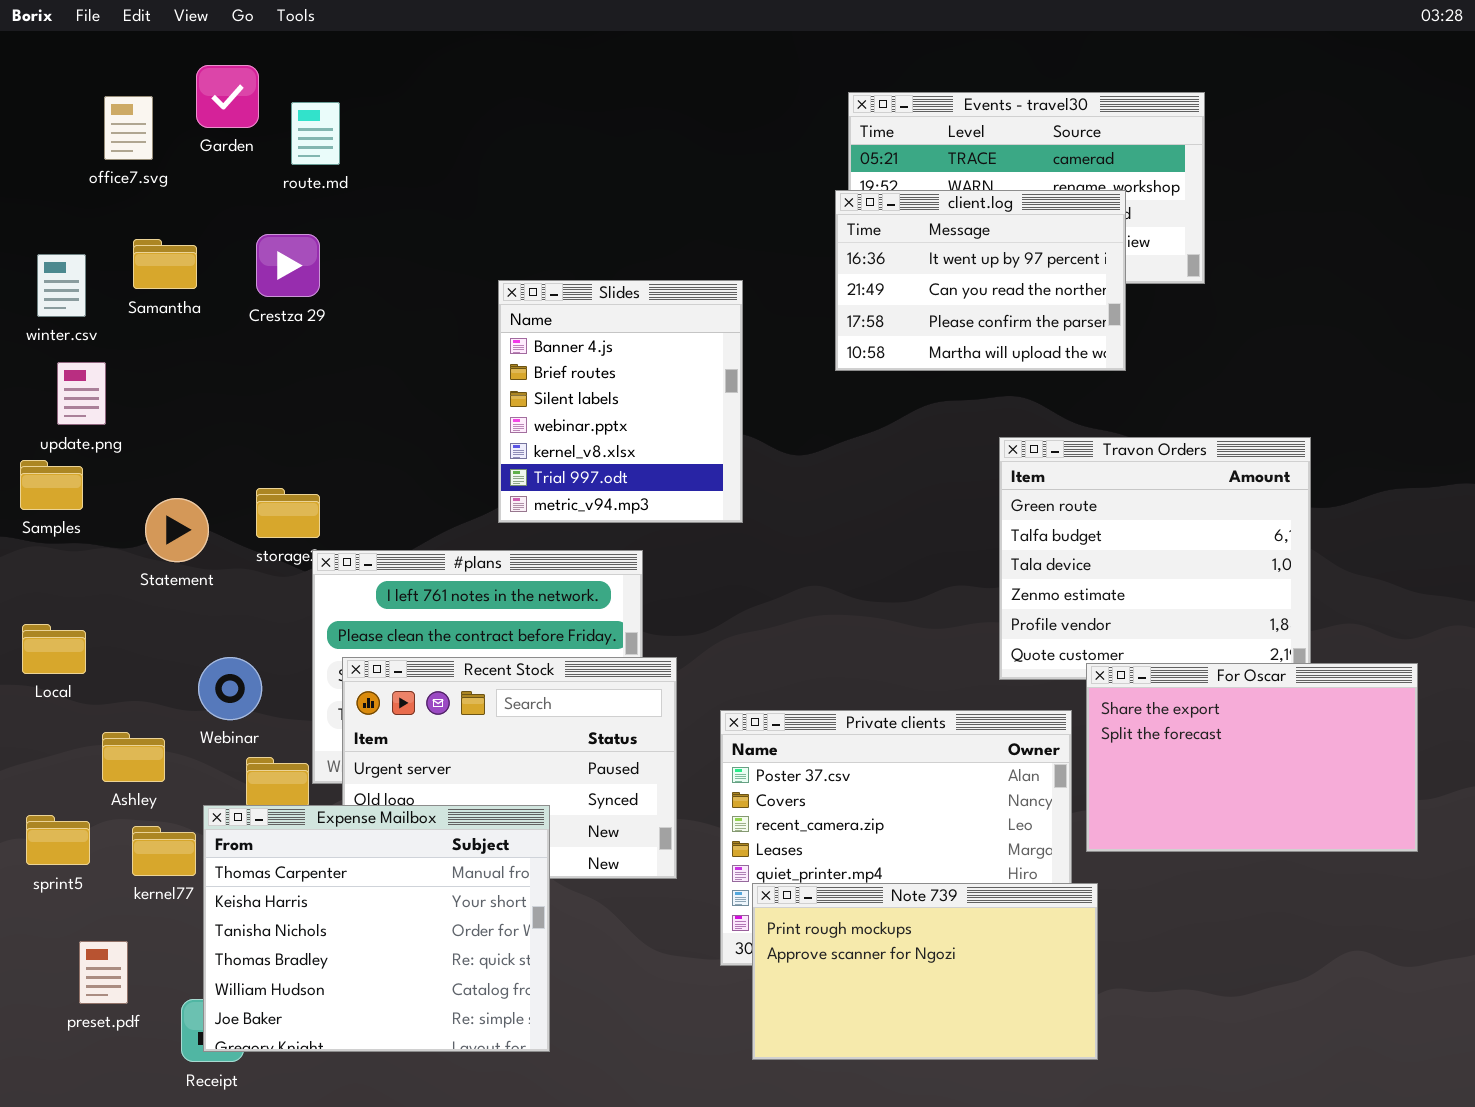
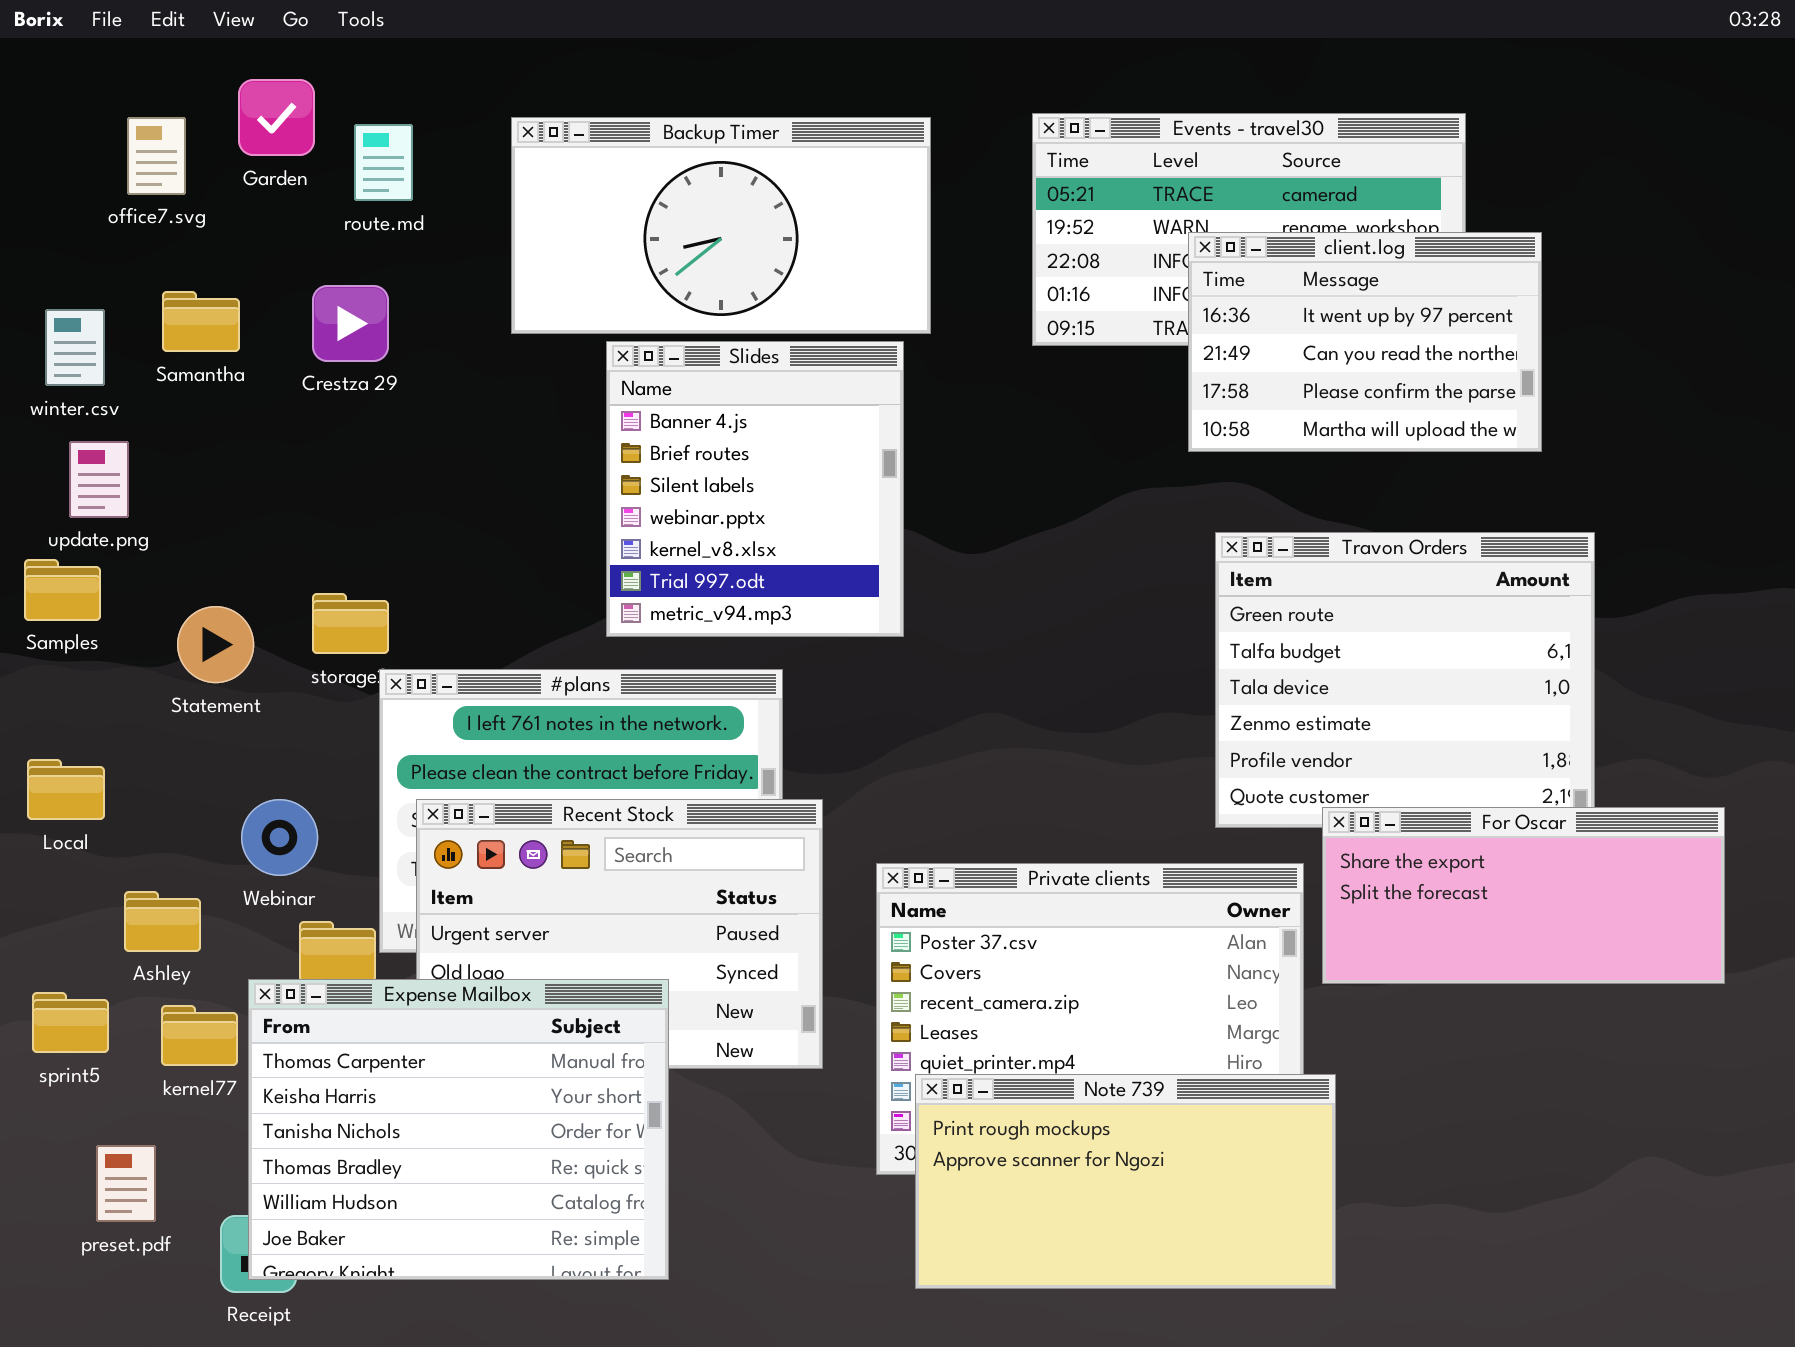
Backup Timer: none -> [511,117,931,334], opened
client.log: [835,190,1126,371] -> [1188,232,1542,452], moved
For Oscar: [1086,663,1418,852] -> [1322,807,1725,984], resized

